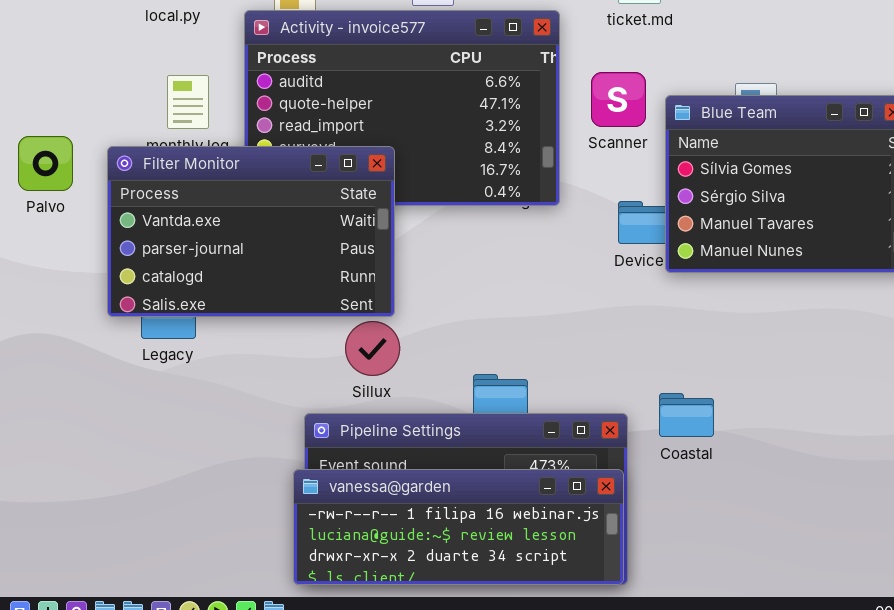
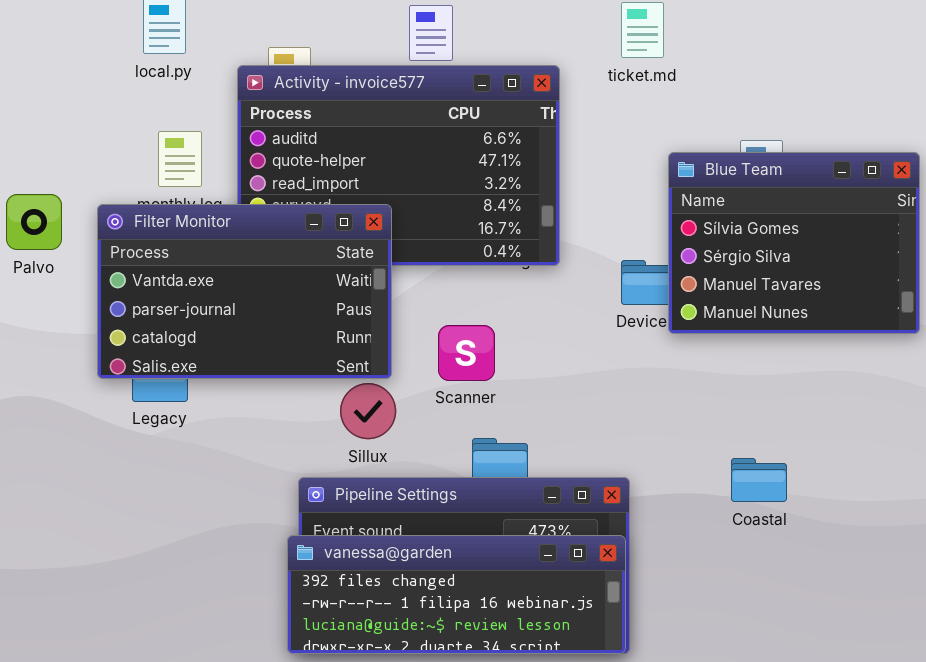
Scanner: [591,72,646,127] -> [438,325,495,381], moved
Coastal: [659,393,714,437] -> [731,458,787,502], moved
vanessa@garden: [293,469,624,585] -> [287,535,626,654], scrolled up 1 row

